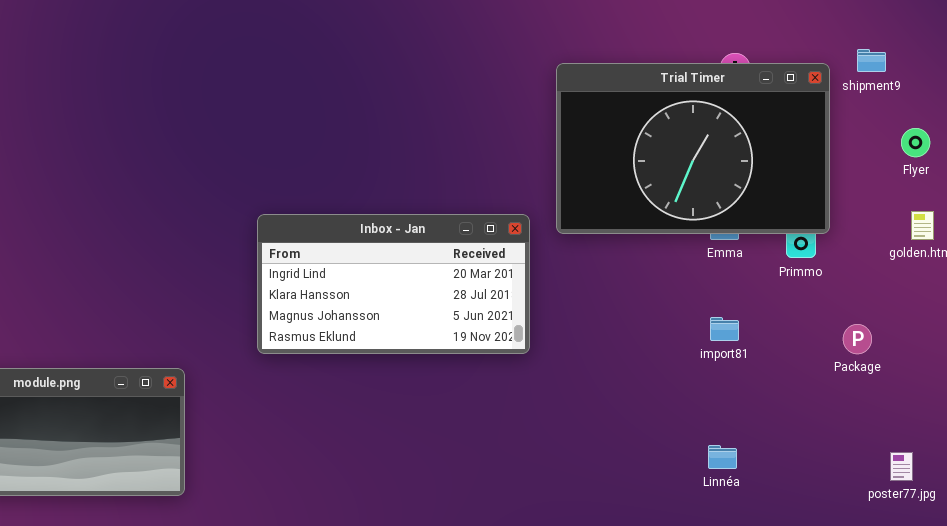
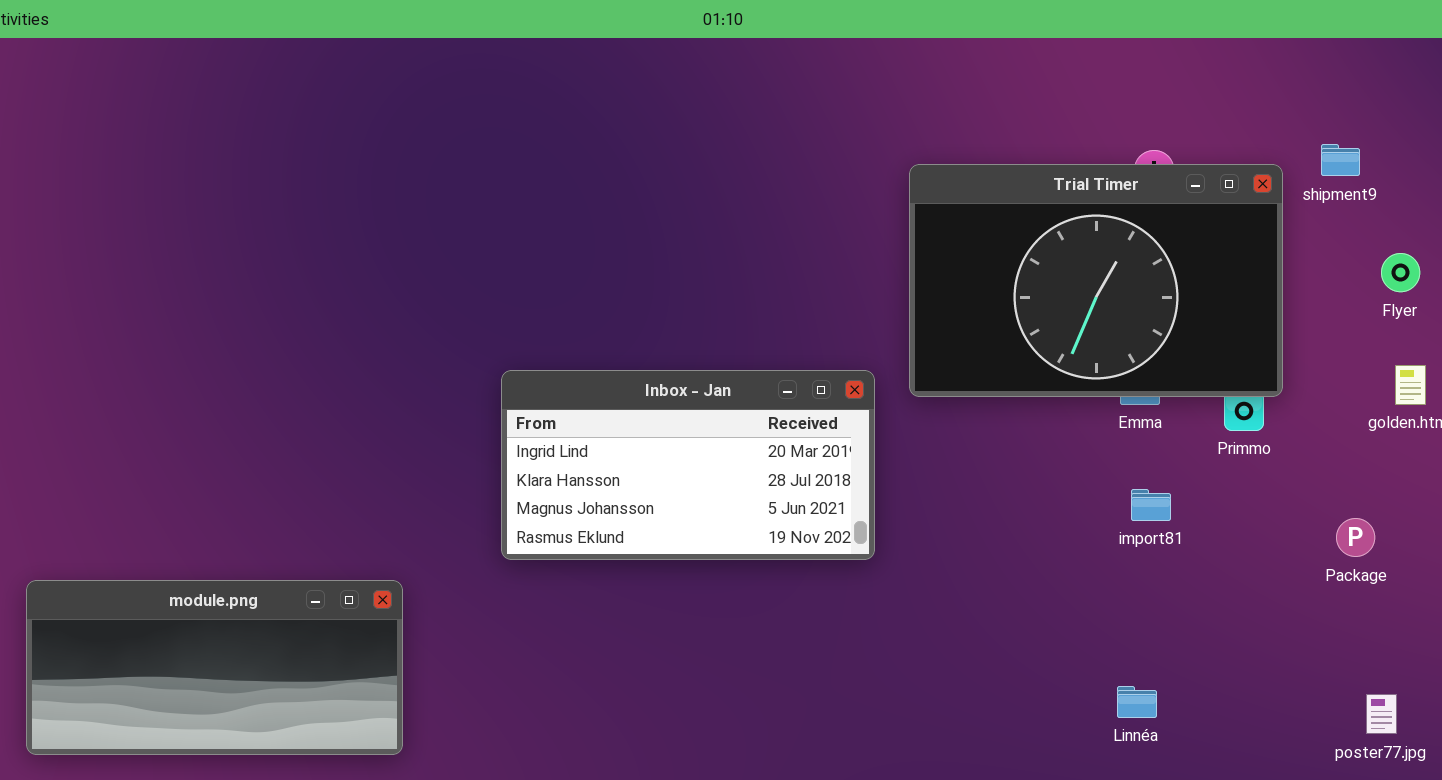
import81: [710,317,739,341] -> [1131,489,1171,521], moved
Package: [843,324,872,354] -> [1336,518,1375,557], moved

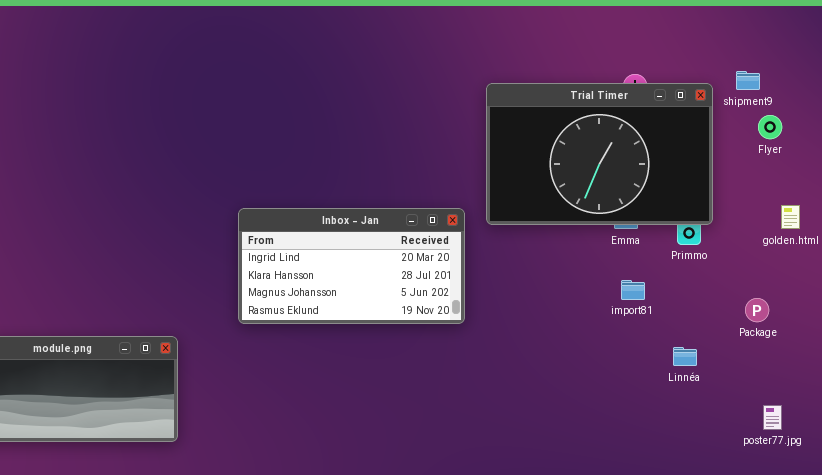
Flyer: [1381,253,1420,292] -> [758,115,782,139], moved
Linnéa: [1117,686,1157,718] -> [673,347,697,366], moved

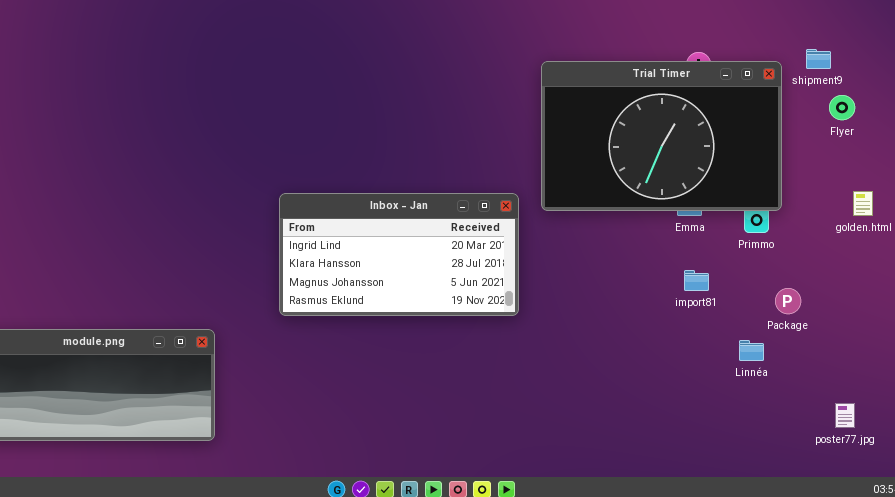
Package: [745,298,769,322] -> [775,288,801,314], moved

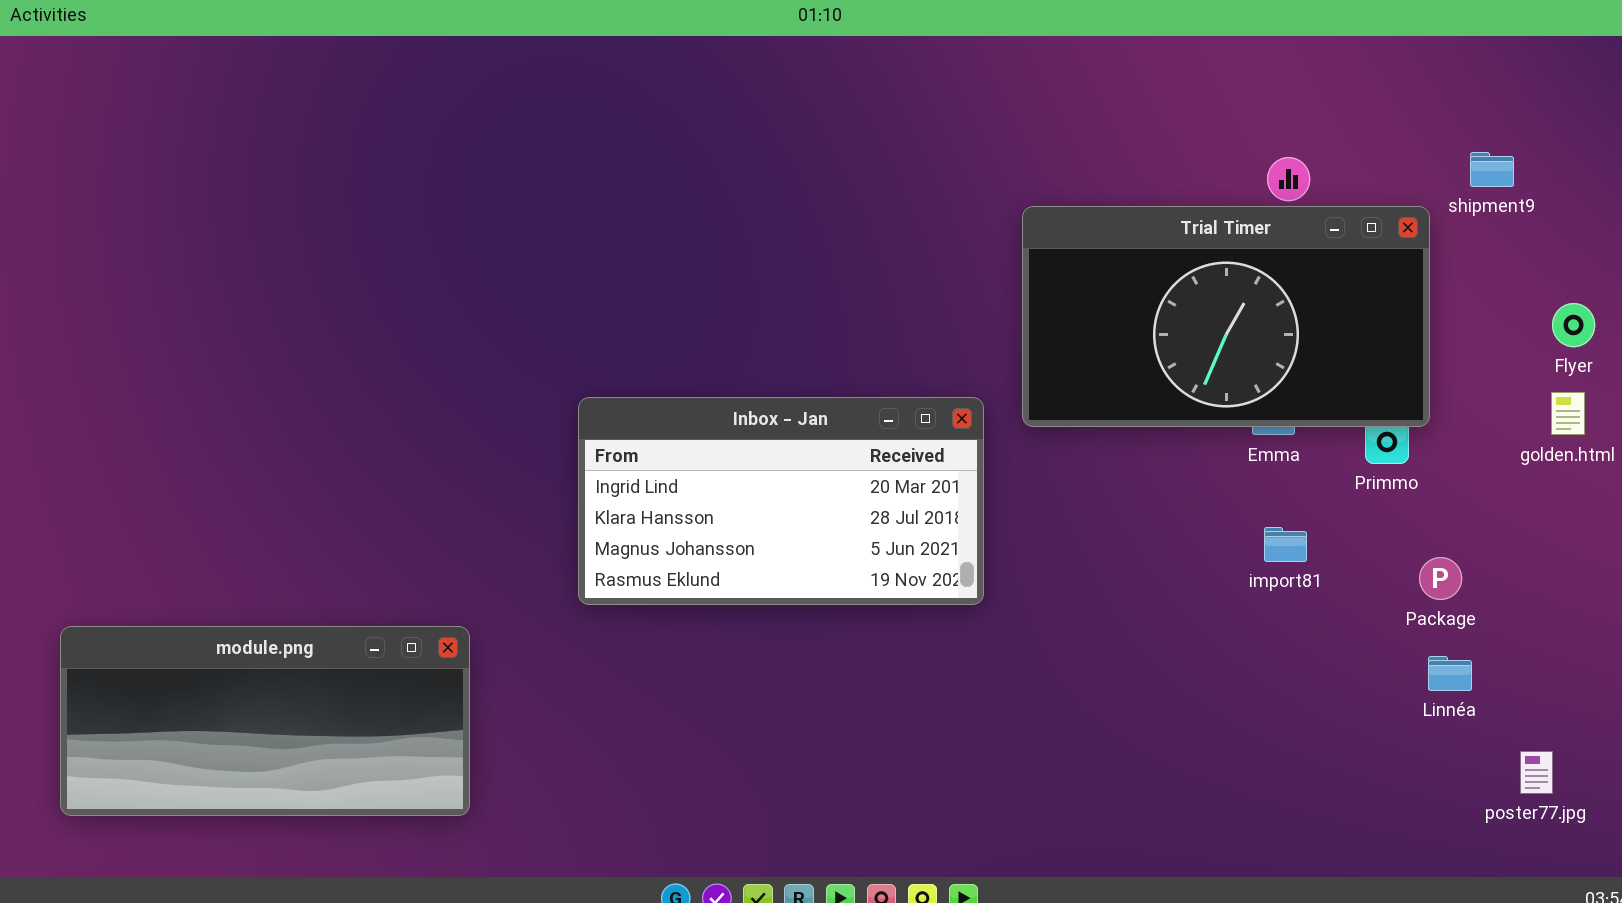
Trial Timer: [541,61,782,211] -> [1022,206,1430,427], resized
Flyer: [829,95,855,120] -> [1552,303,1595,347], moved
Linnéa: [739,340,764,361] -> [1428,656,1472,691], moved

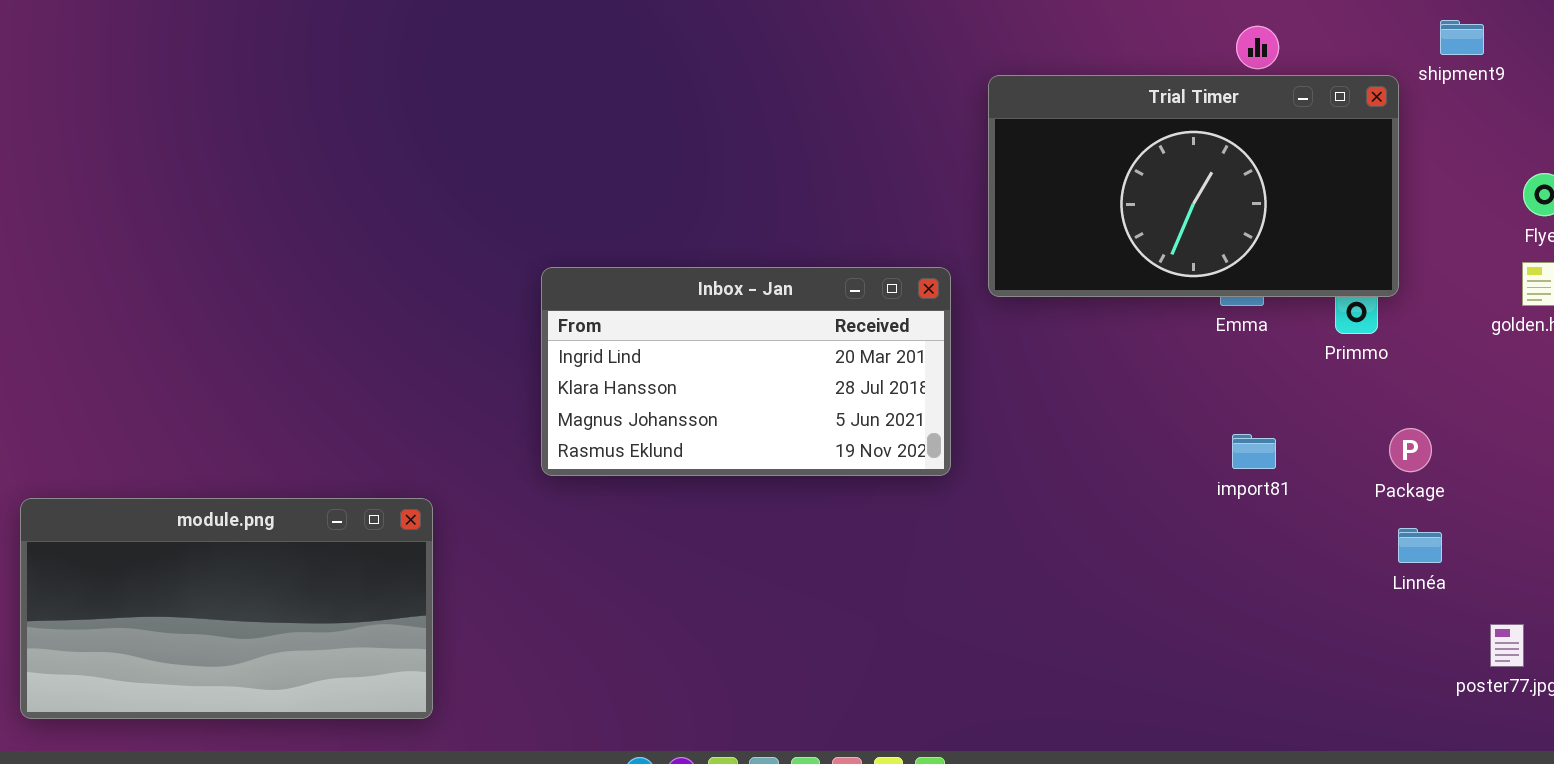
import81: [1264,527,1307,562] -> [1232,434,1276,469], moved
module.png: [60,626,470,816] -> [20,498,433,719], resized

